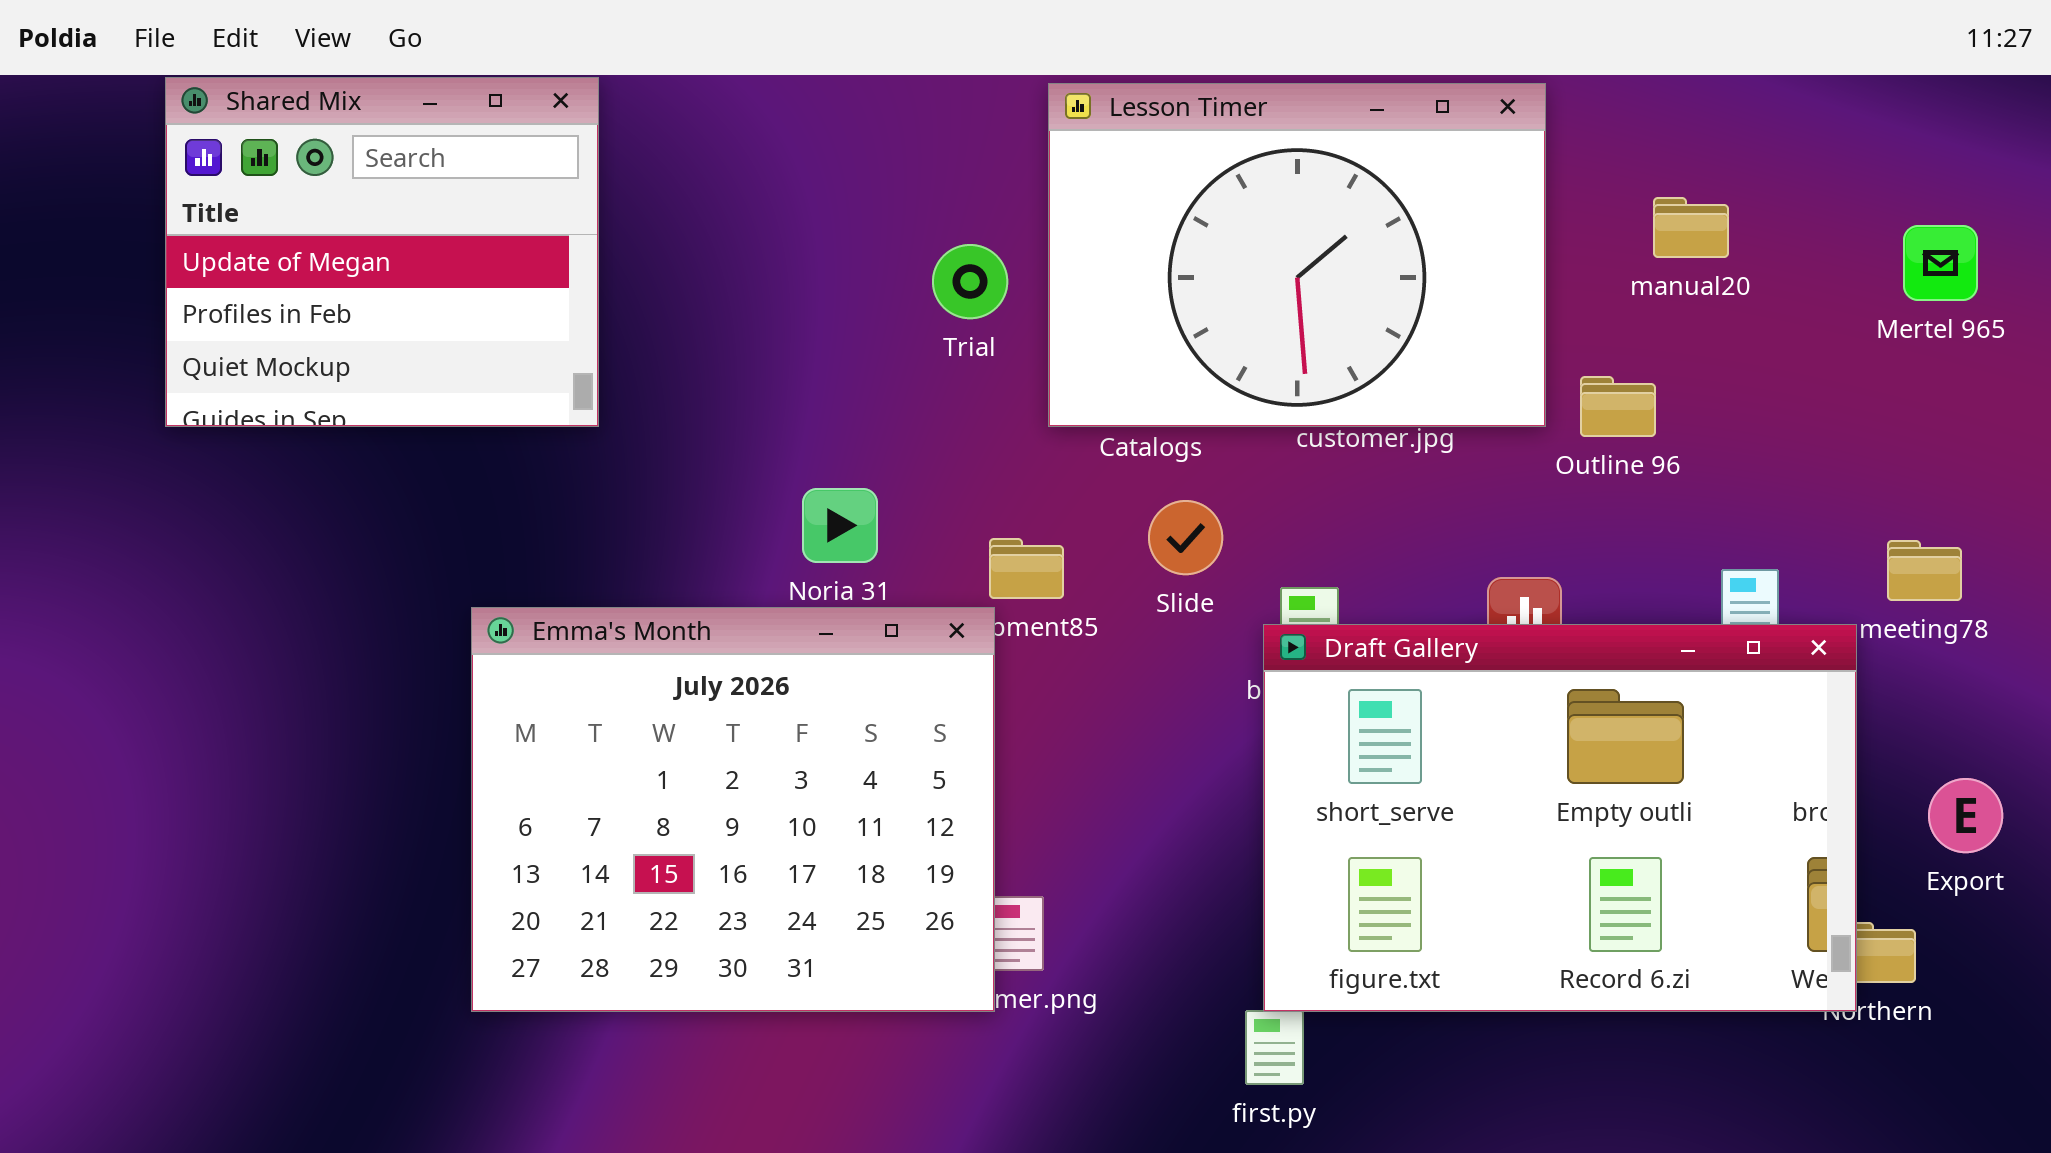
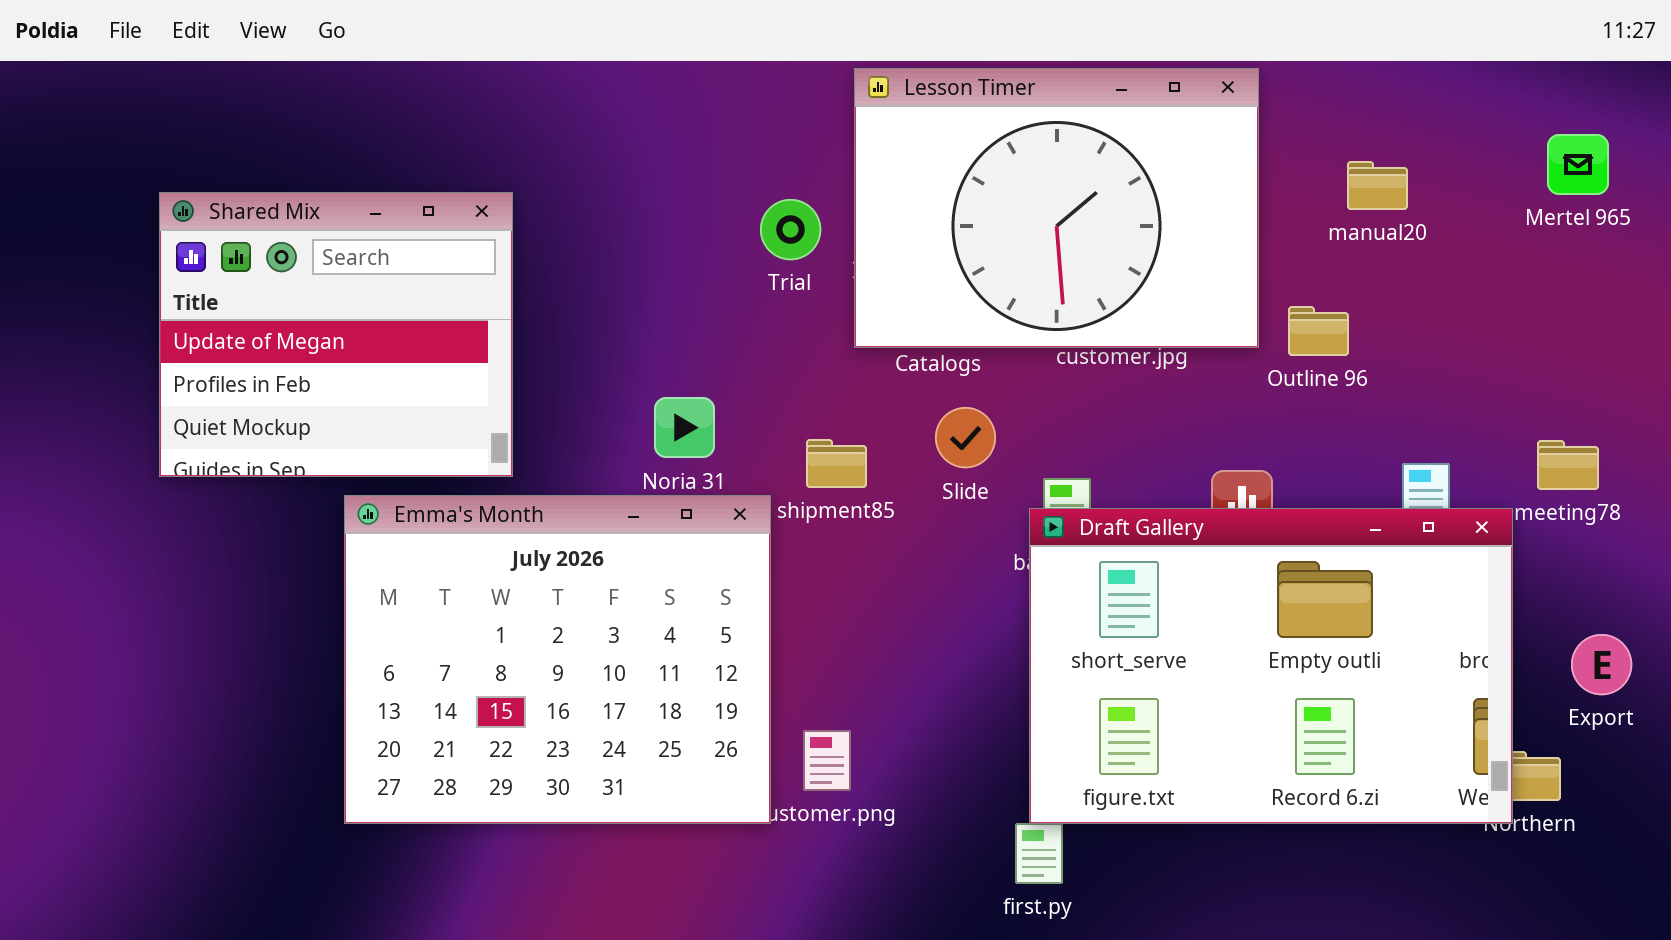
Shared Mix: [165,77,599,427] -> [159,192,513,477], moved
Mertel 965: [1903,225,1978,301] -> [1547,134,1609,195], moved
Emma's Month: [471,607,995,1012] -> [344,495,771,824], moved

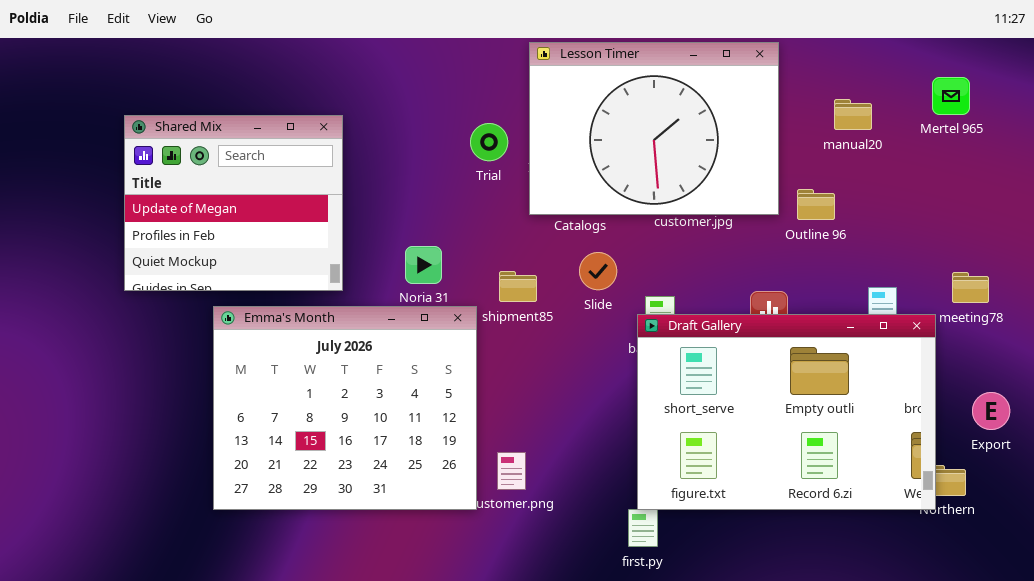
Mertel 965: [1547,134,1609,195] -> [932,77,970,115], moved
Shared Mix: [159,192,513,477] -> [124,115,343,291], moved

